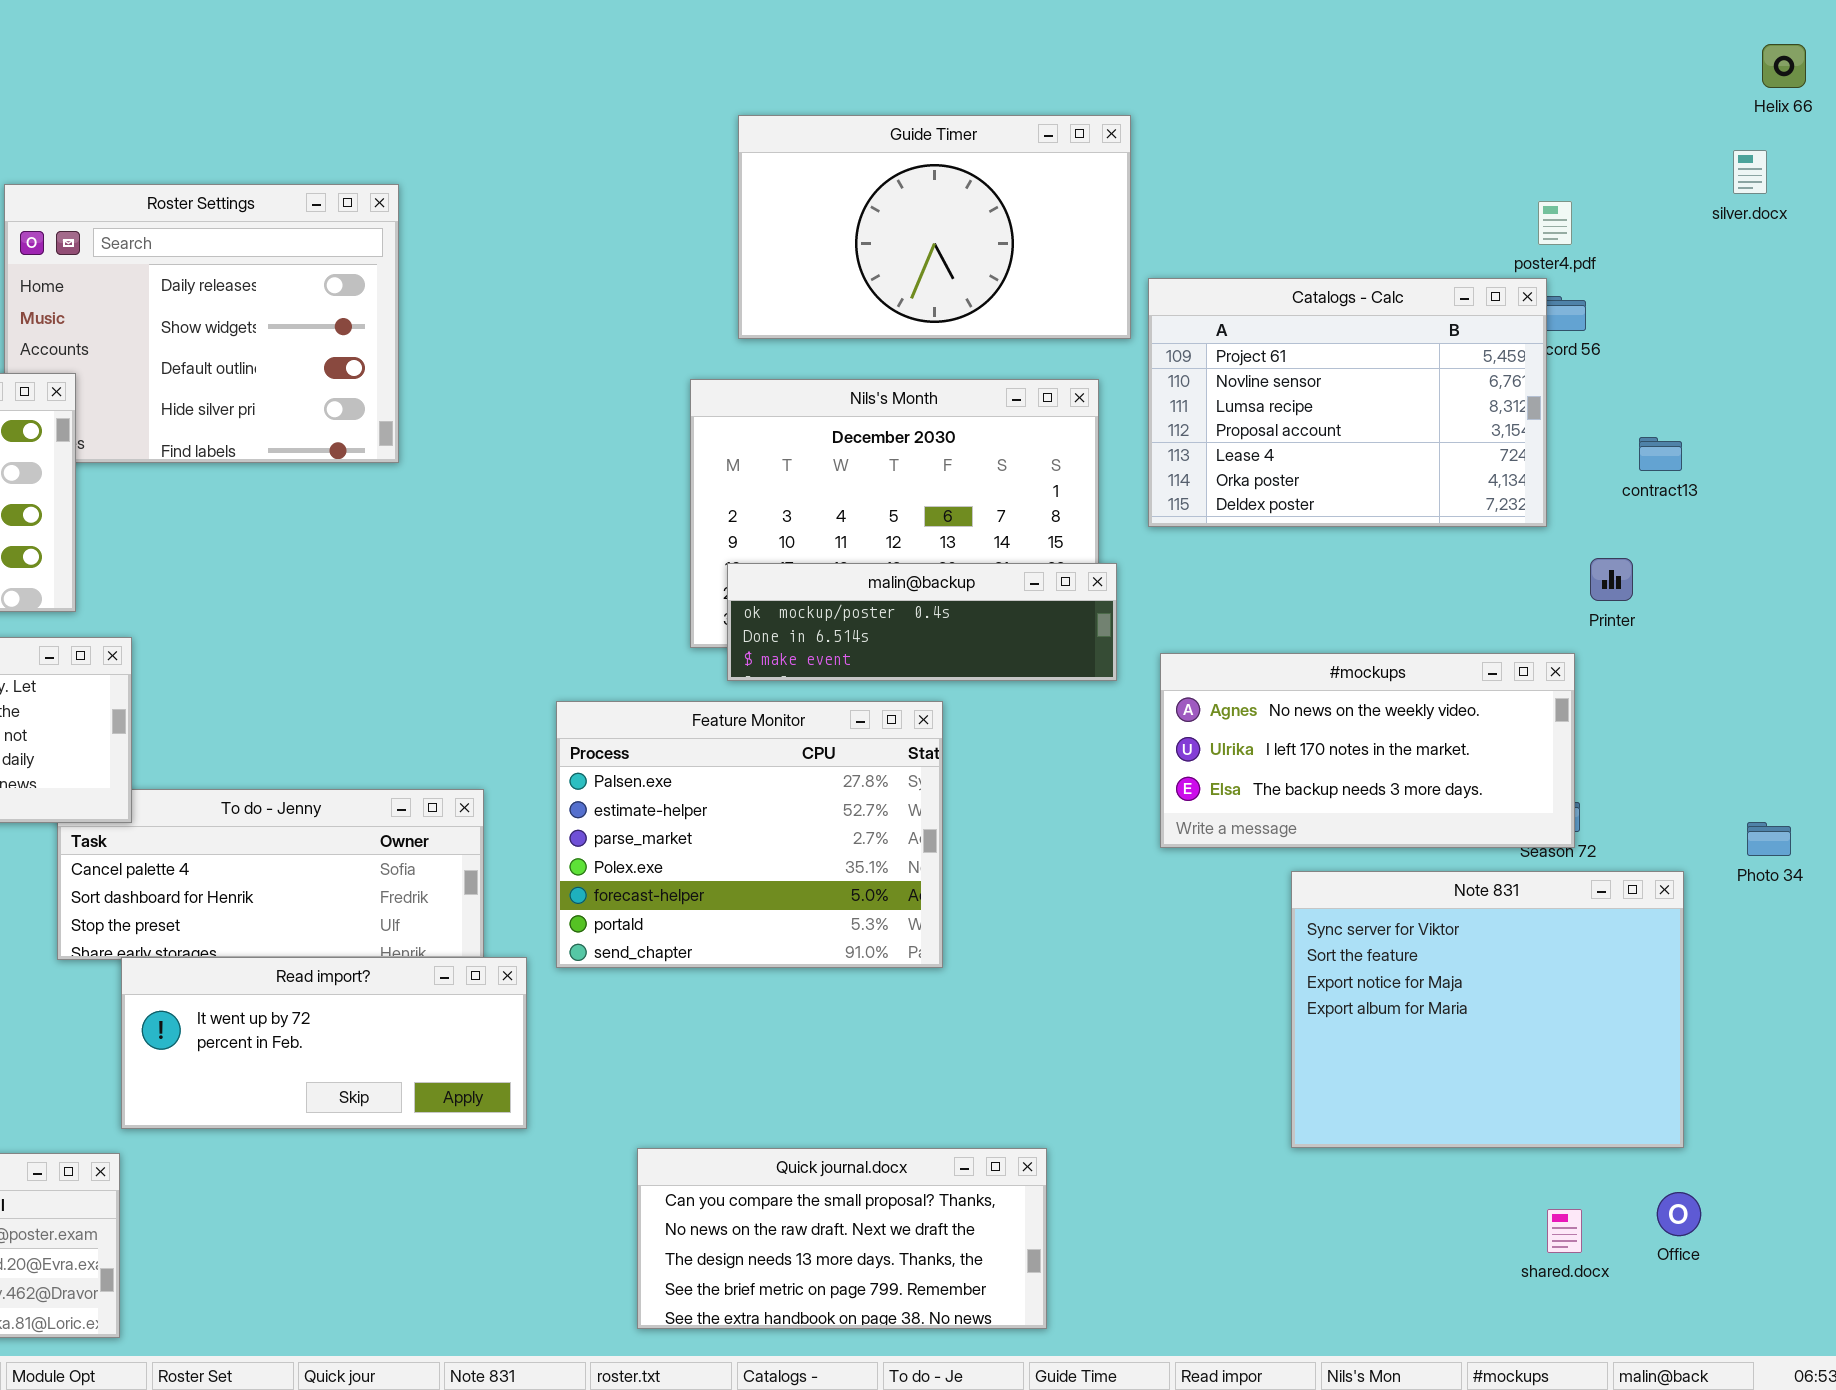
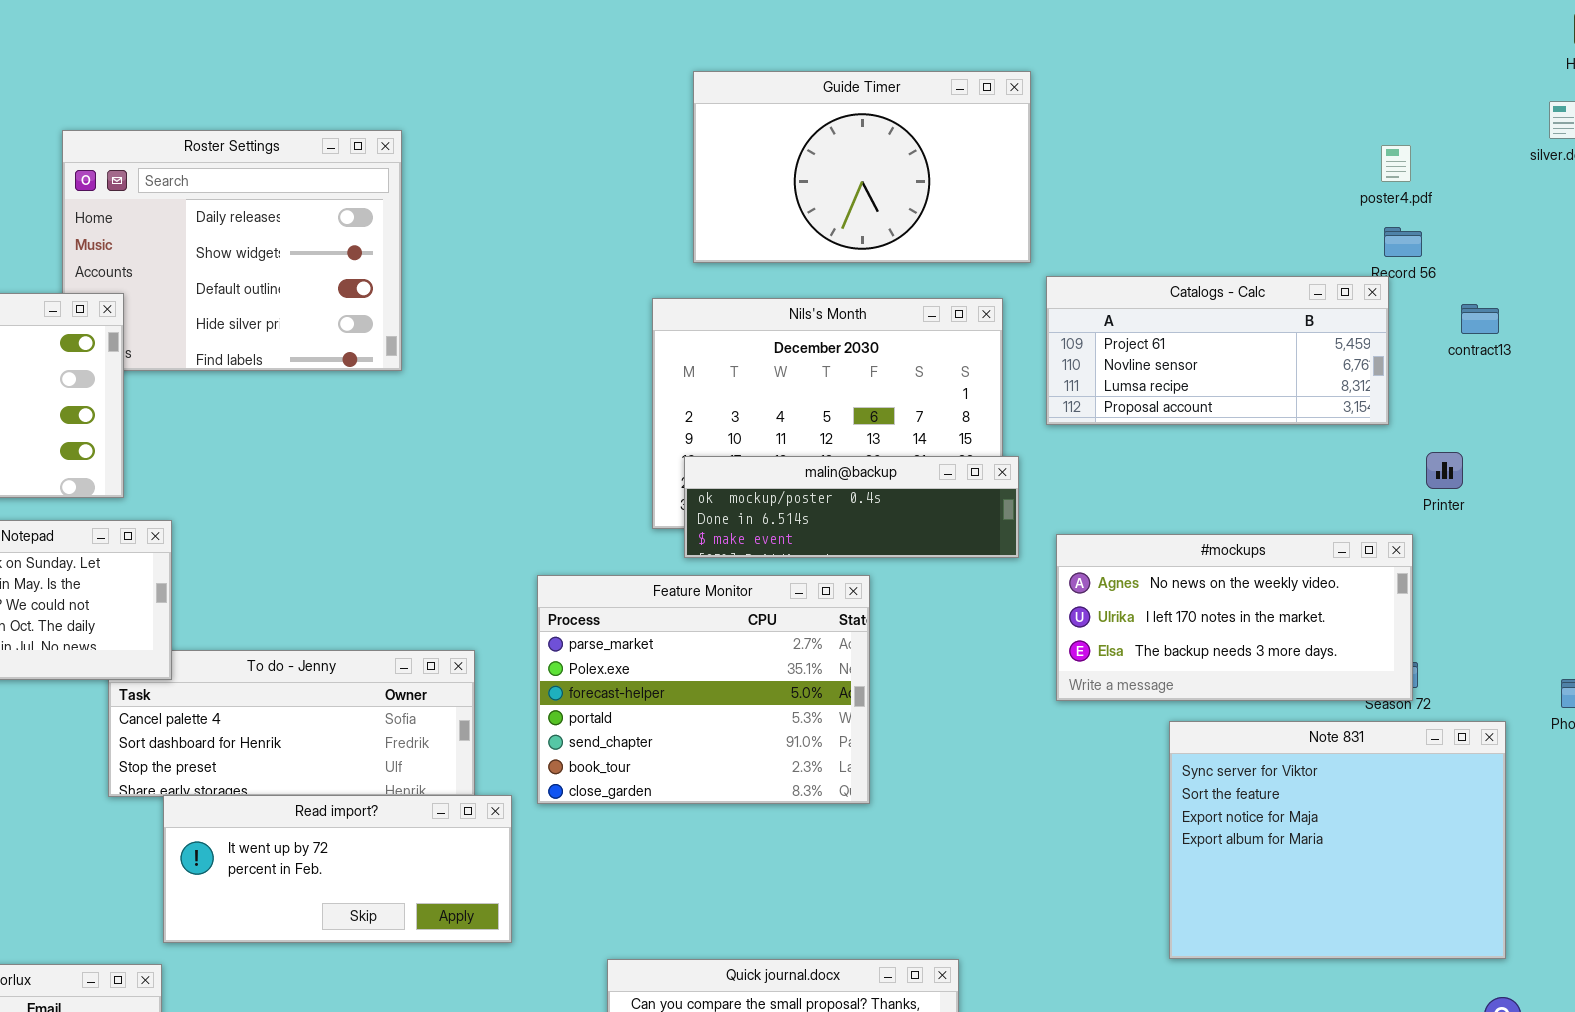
Catalogs - Calc: [1148,278,1547,527] -> [1046,276,1389,425], resized
contract13: [1639,437,1682,471] -> [1461,304,1499,334], moved
Feature Monitor: [556,701,943,968] -> [537,575,870,804], scrolled down 2 rows

